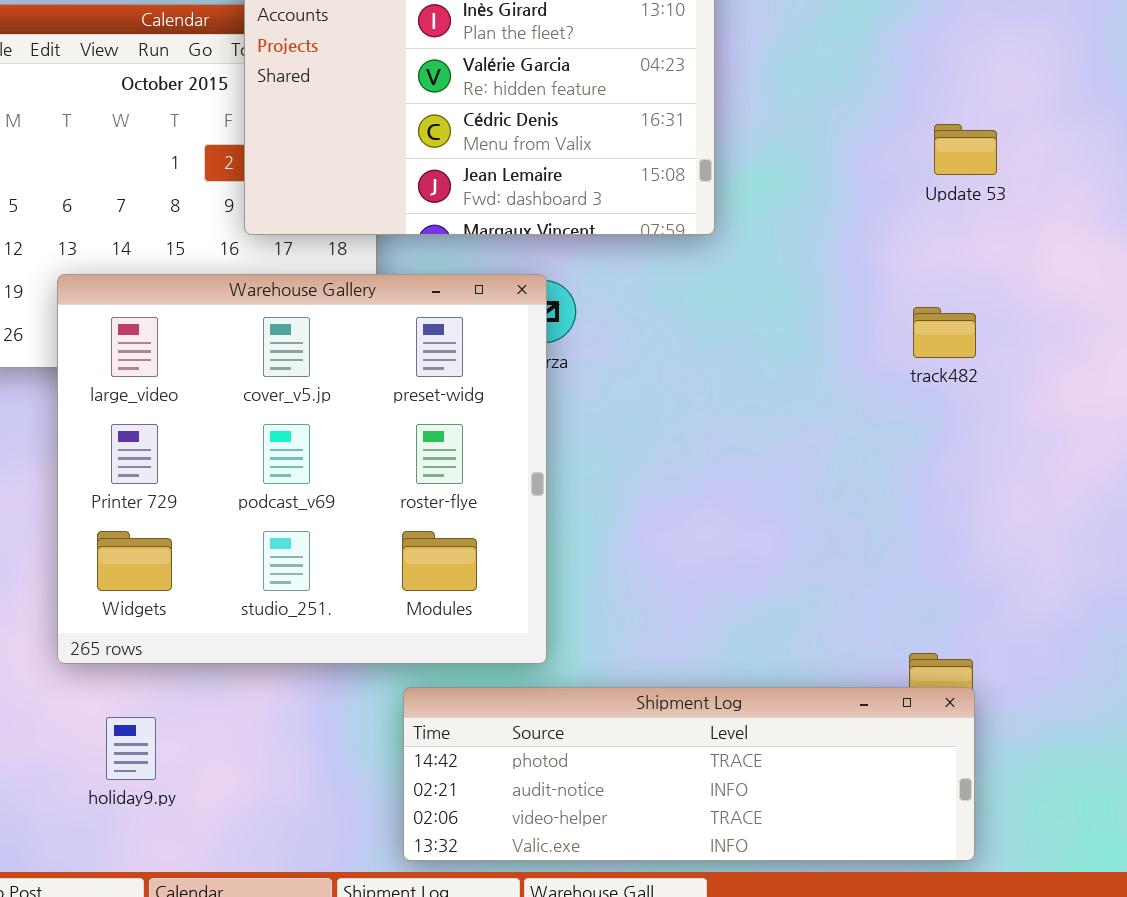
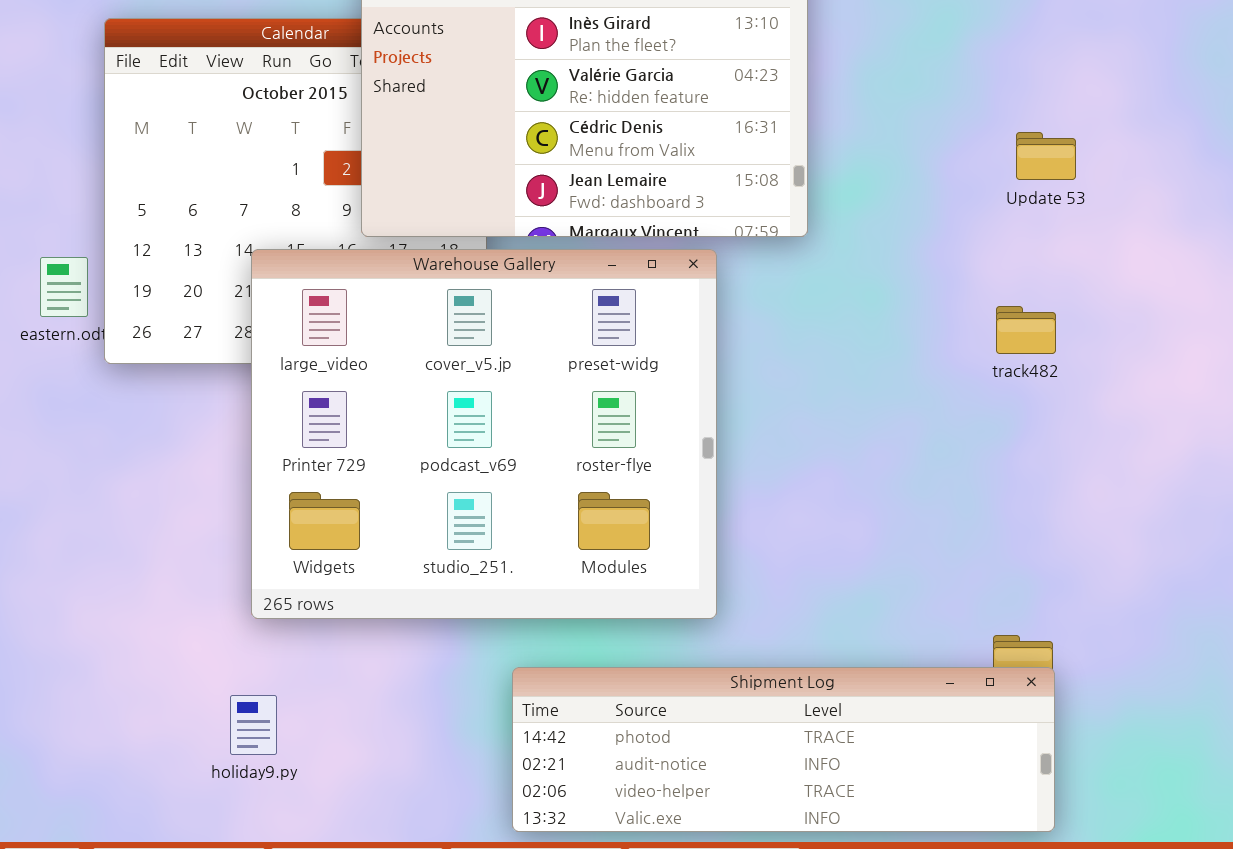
Warehouse Gallery: [57,274,547,664] -> [251,249,717,619], moved

